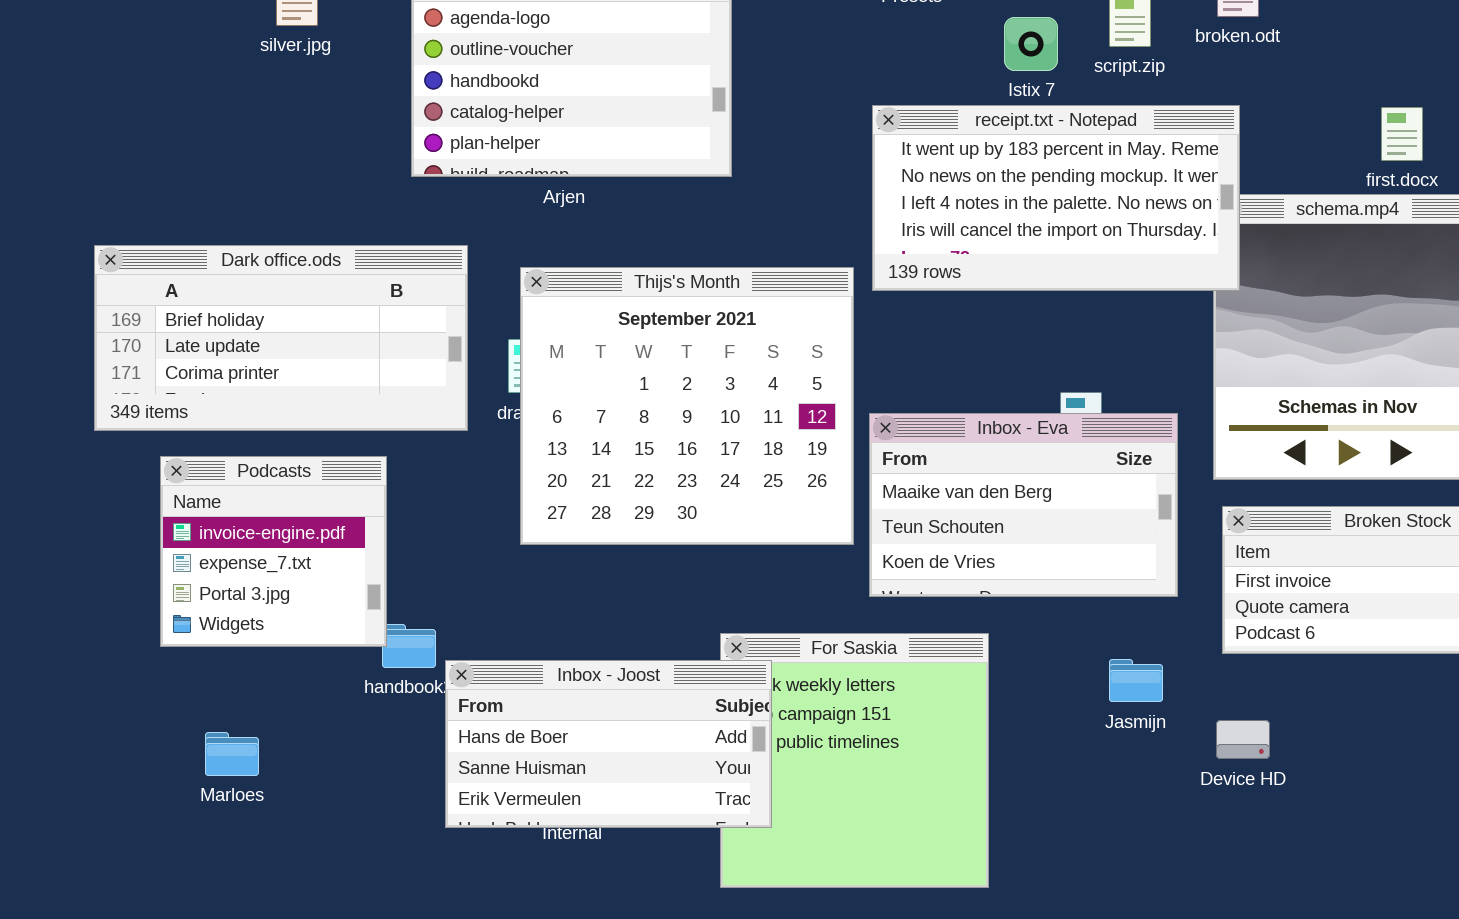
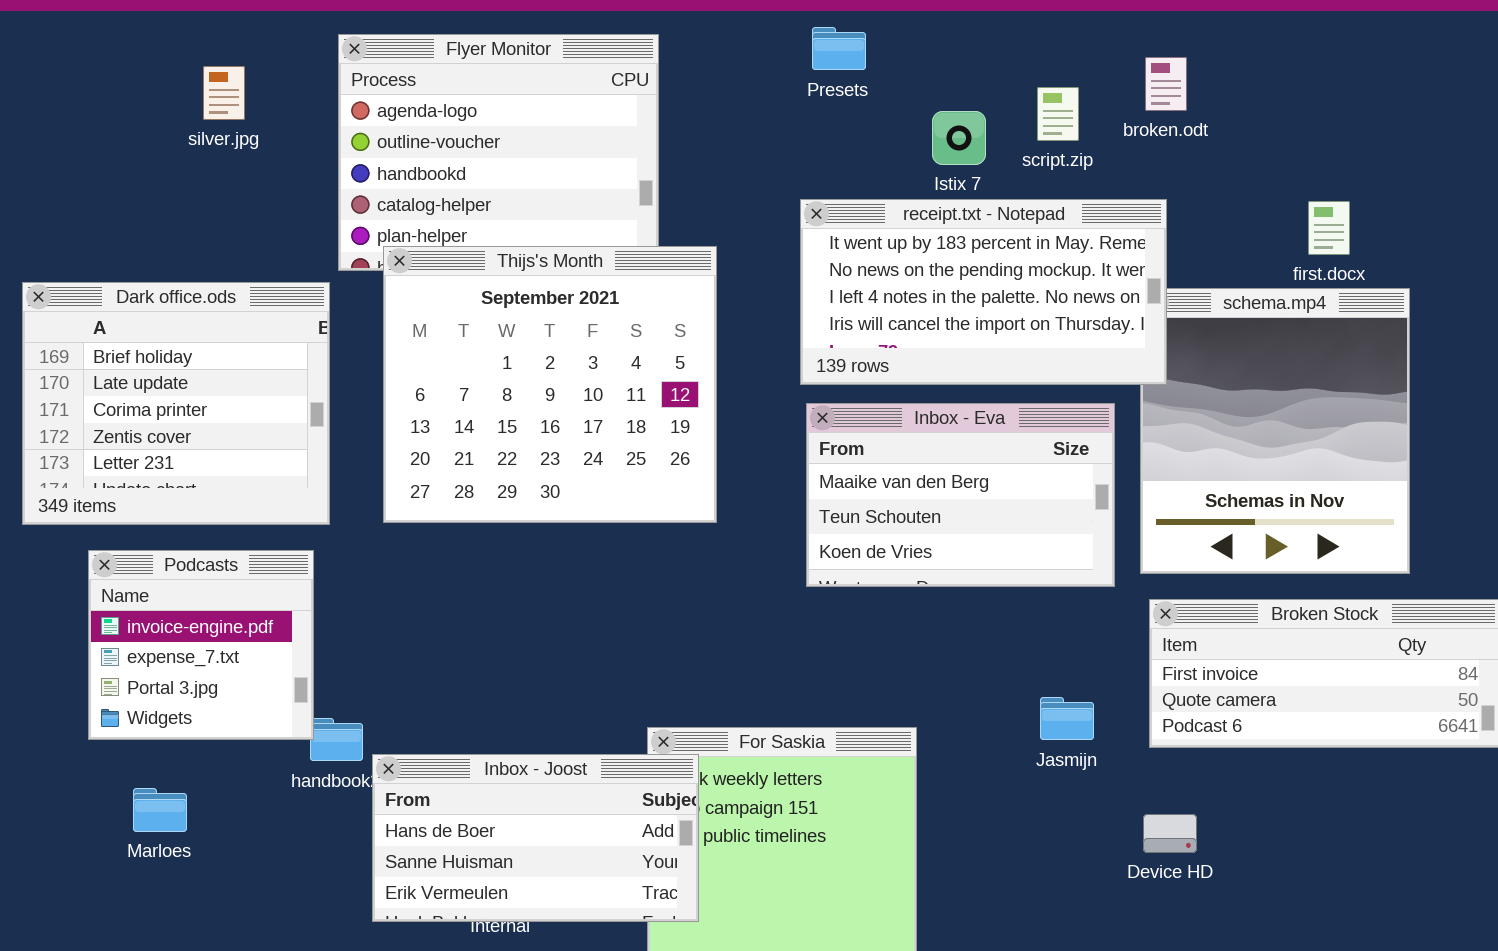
Dark office.ods: [94,245,468,431] -> [22,282,330,525], resized
Thijs's Month: [520,267,854,545] -> [383,246,717,523], moved
Inbox - Eva: [869,413,1178,597] -> [806,403,1115,587], moved
Jasmijn: [1109,659,1163,702] -> [1040,697,1094,740], moved
Marloes: [205,732,259,776] -> [133,788,187,832], moved

